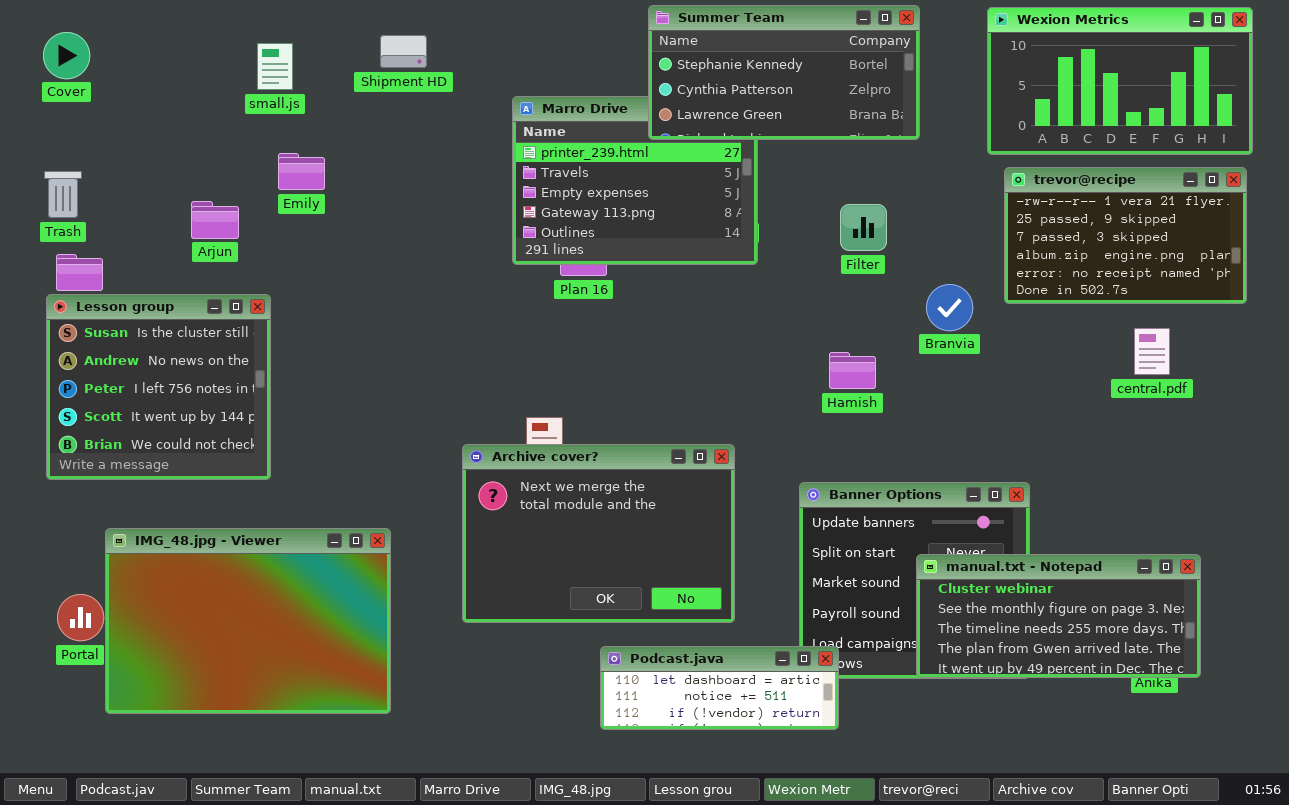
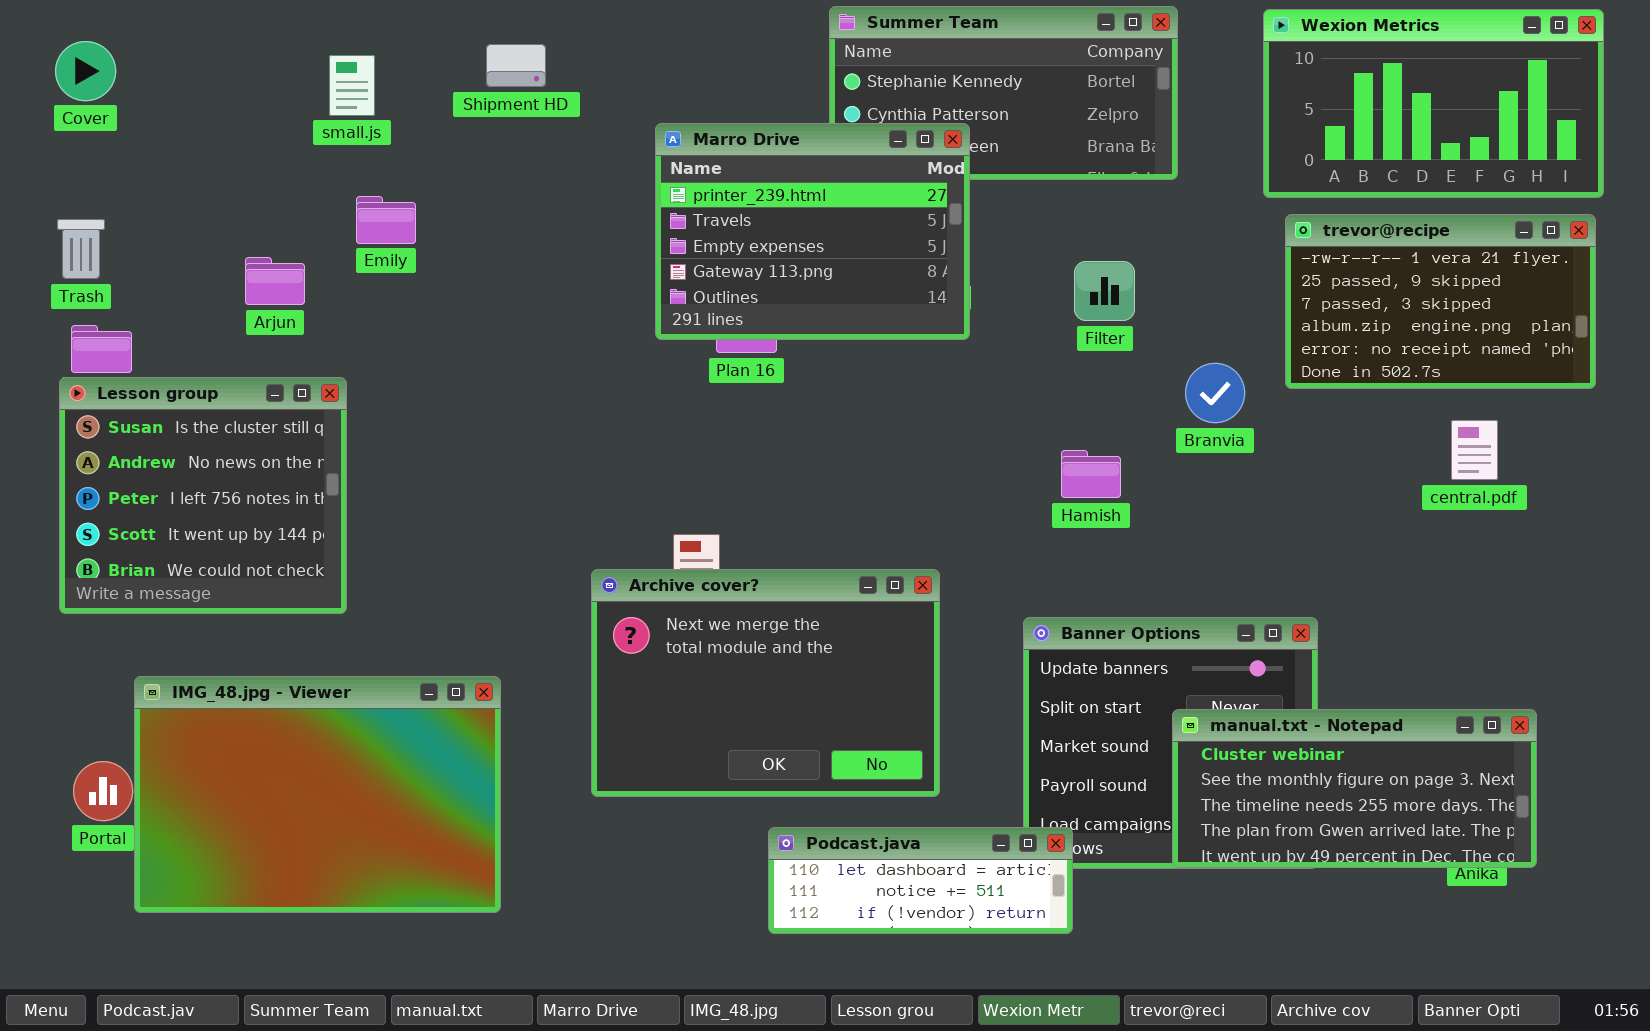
Marro Drive: [512,96,758,265] -> [655,123,970,340], raised

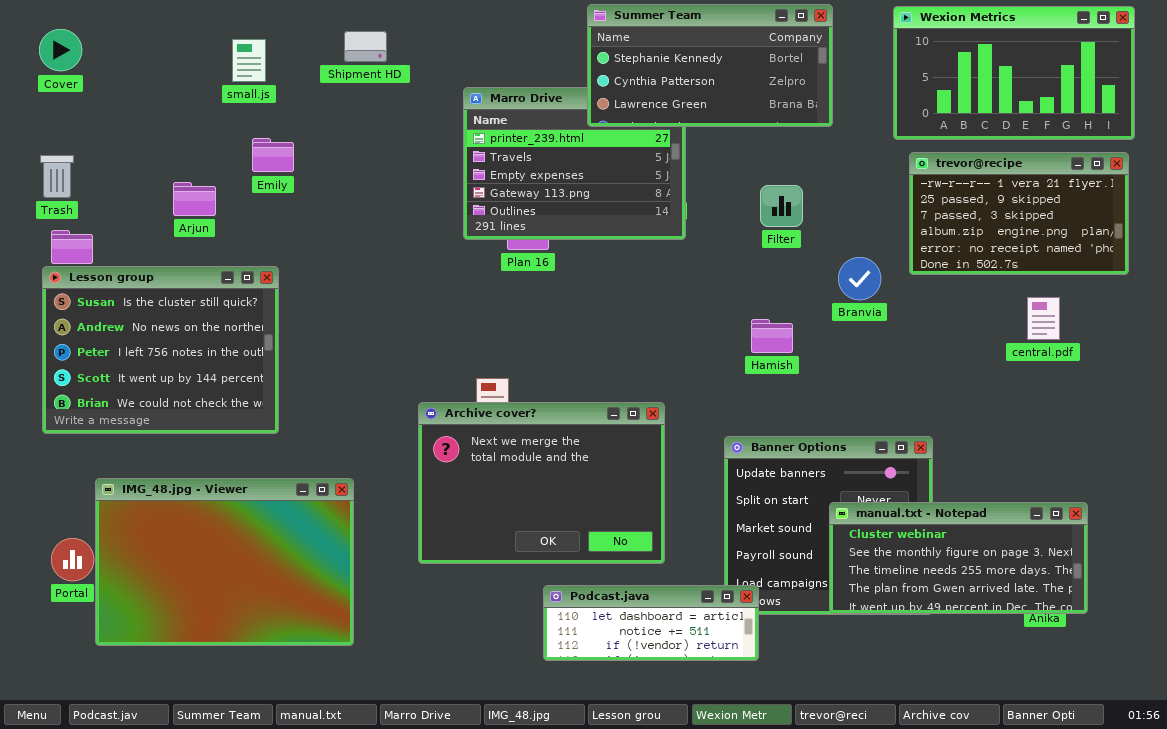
Summer Team: [829,6,1178,180] -> [587,4,833,127], raised
Lesson group: [59,377,347,614] -> [42,266,279,434], resized

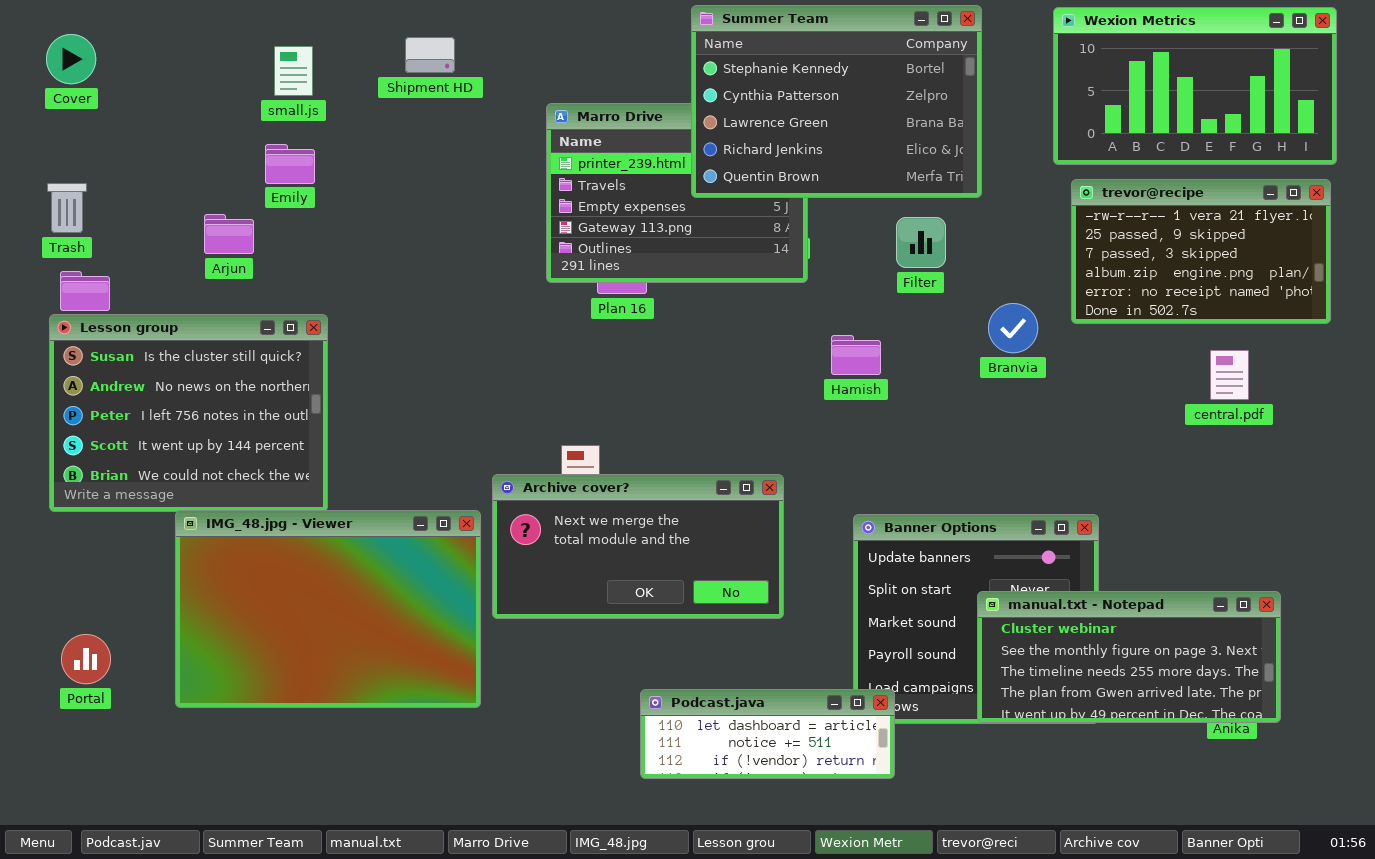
Summer Team: [587,4,833,127] -> [691,5,982,198], resized
Emily: [252,138,294,172] -> [265,144,315,184], moved
Hamish: [751,319,793,353] -> [831,335,881,375], moved
Archive cover?: [418,402,665,564] -> [492,474,784,619], resized
IMG_48.jpg - Viewer: [95,478,354,646] -> [175,510,481,708], moved

